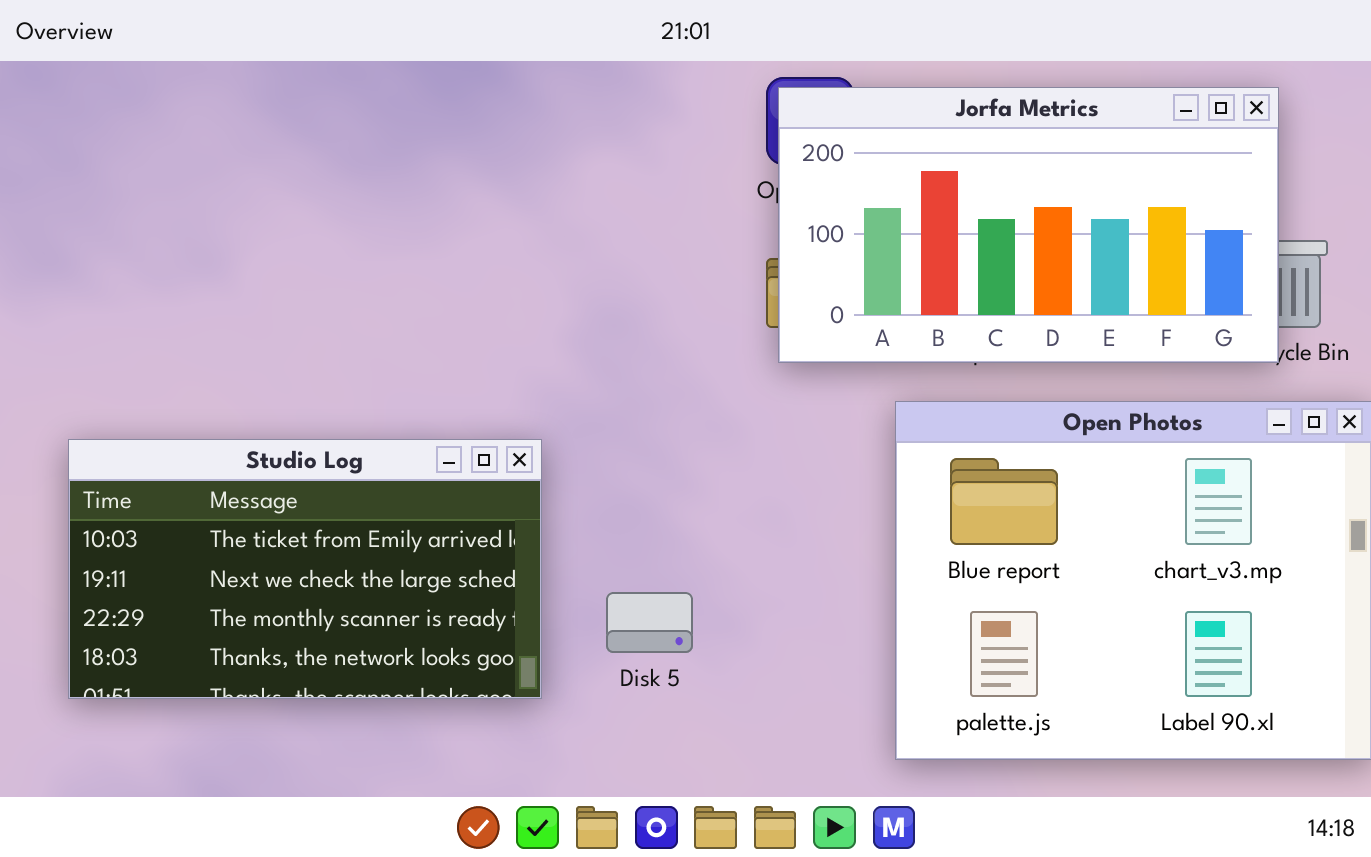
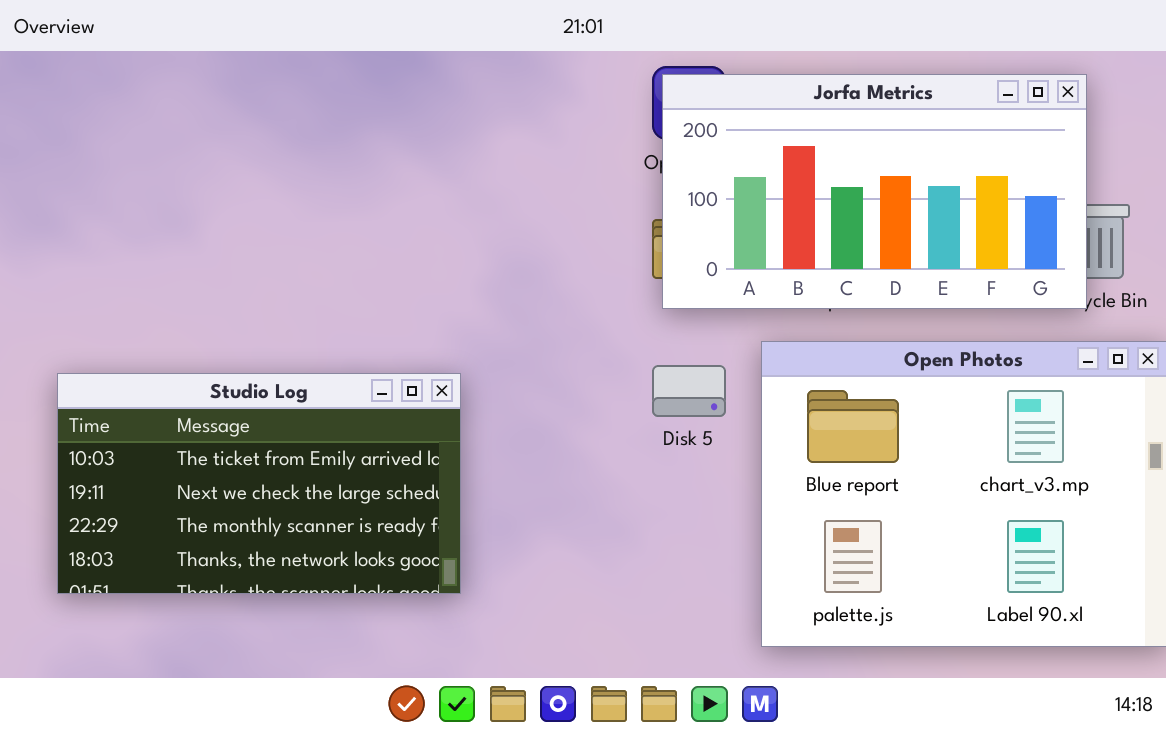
Disk 5: [606,592,693,653] -> [652,365,726,417], moved

